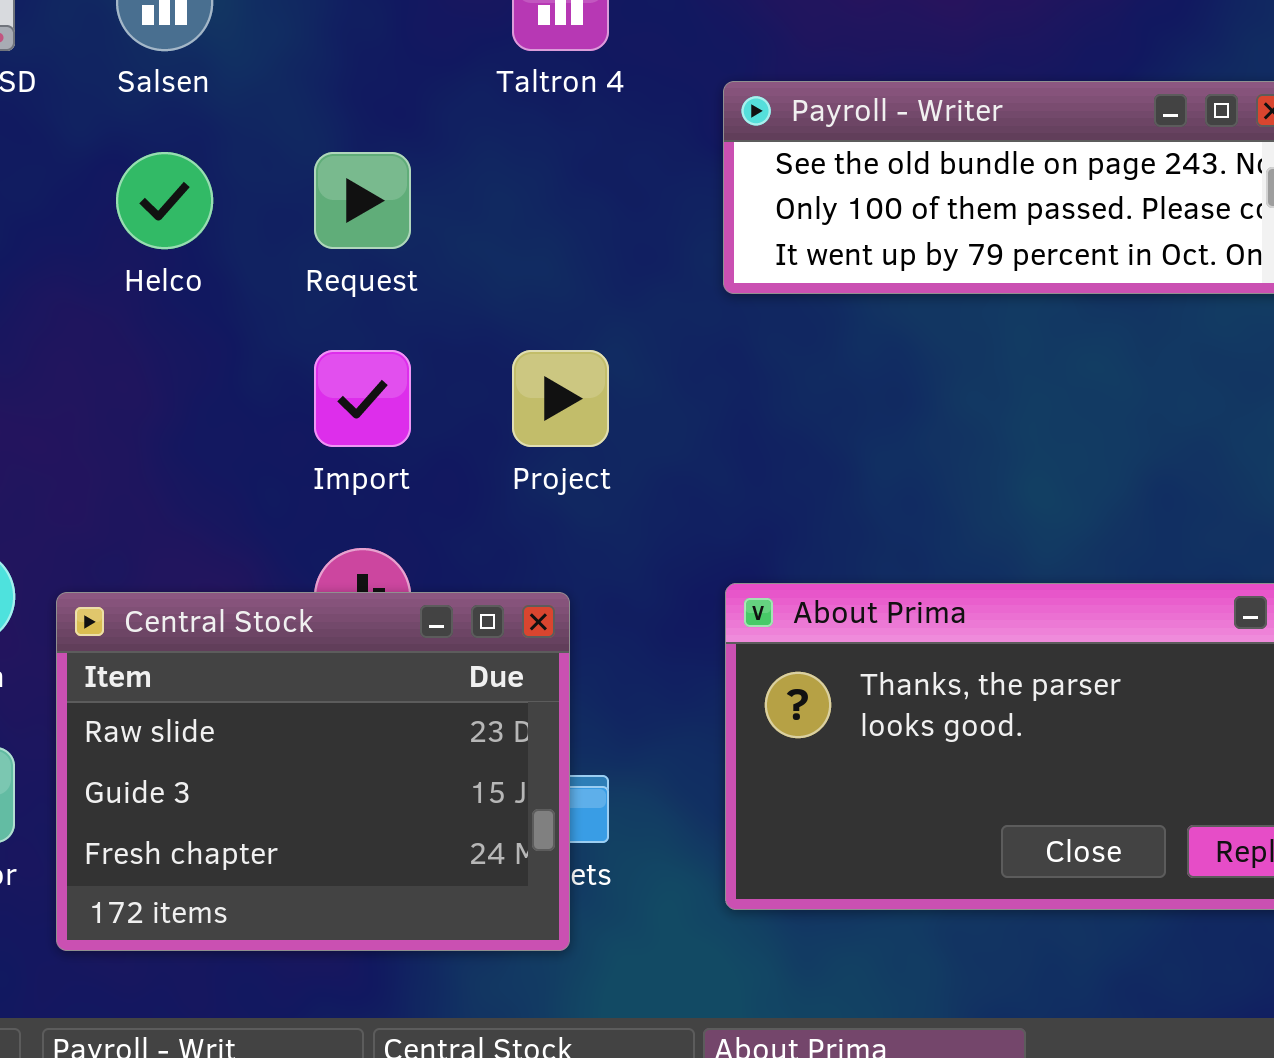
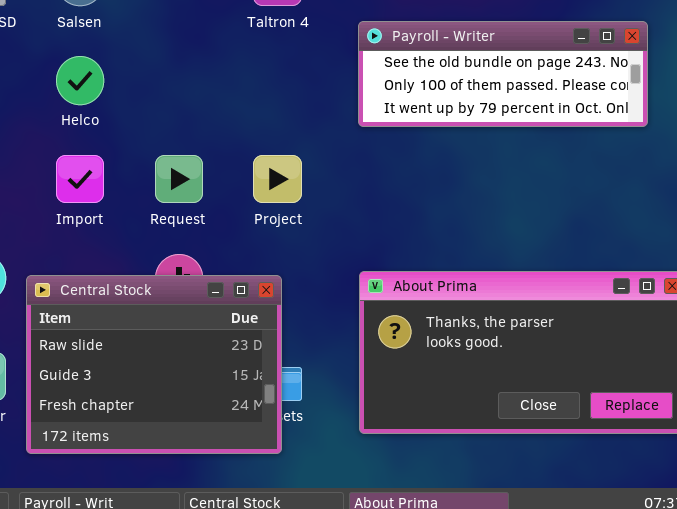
Request: [314,152,411,249] -> [155,155,203,203], moved
Import: [314,350,411,447] -> [56,155,104,203], moved

